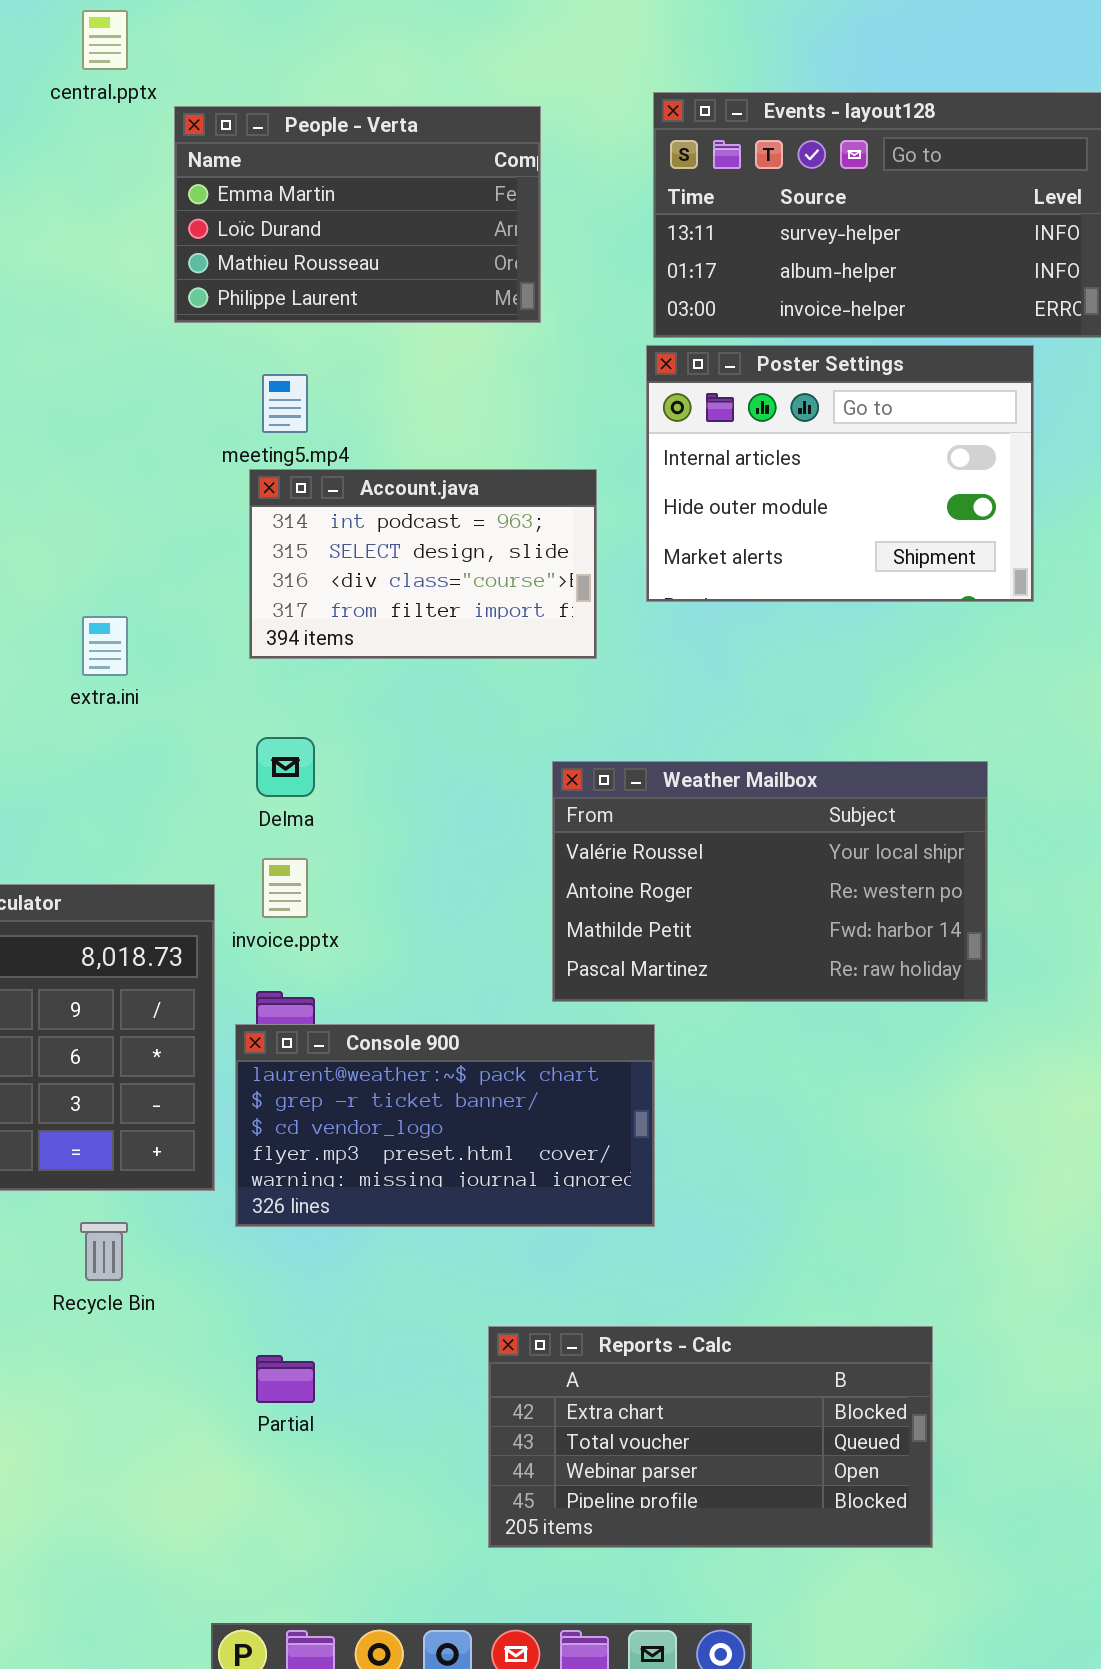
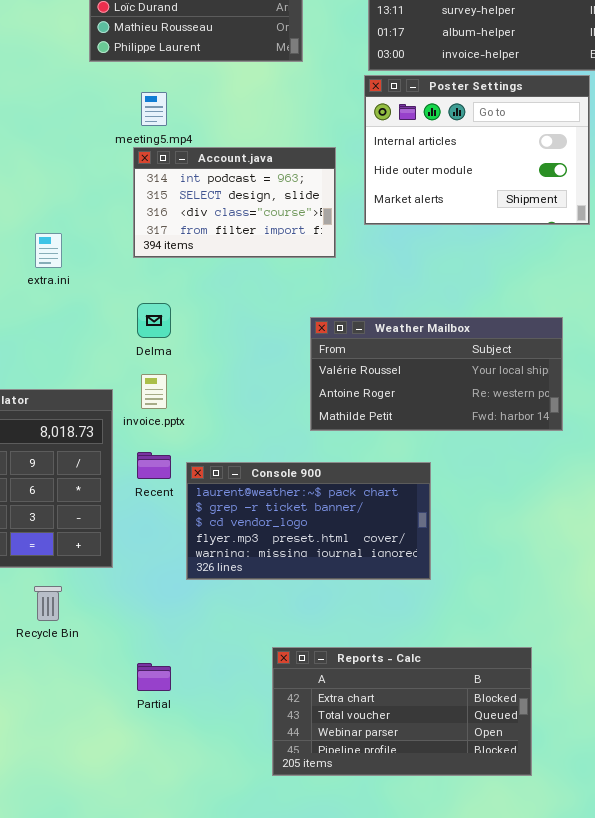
Weather Mailbox: [552,761,988,1002] -> [310,317,563,431], resized
Console 900: [235,1024,655,1227] -> [186,462,431,580], moved

